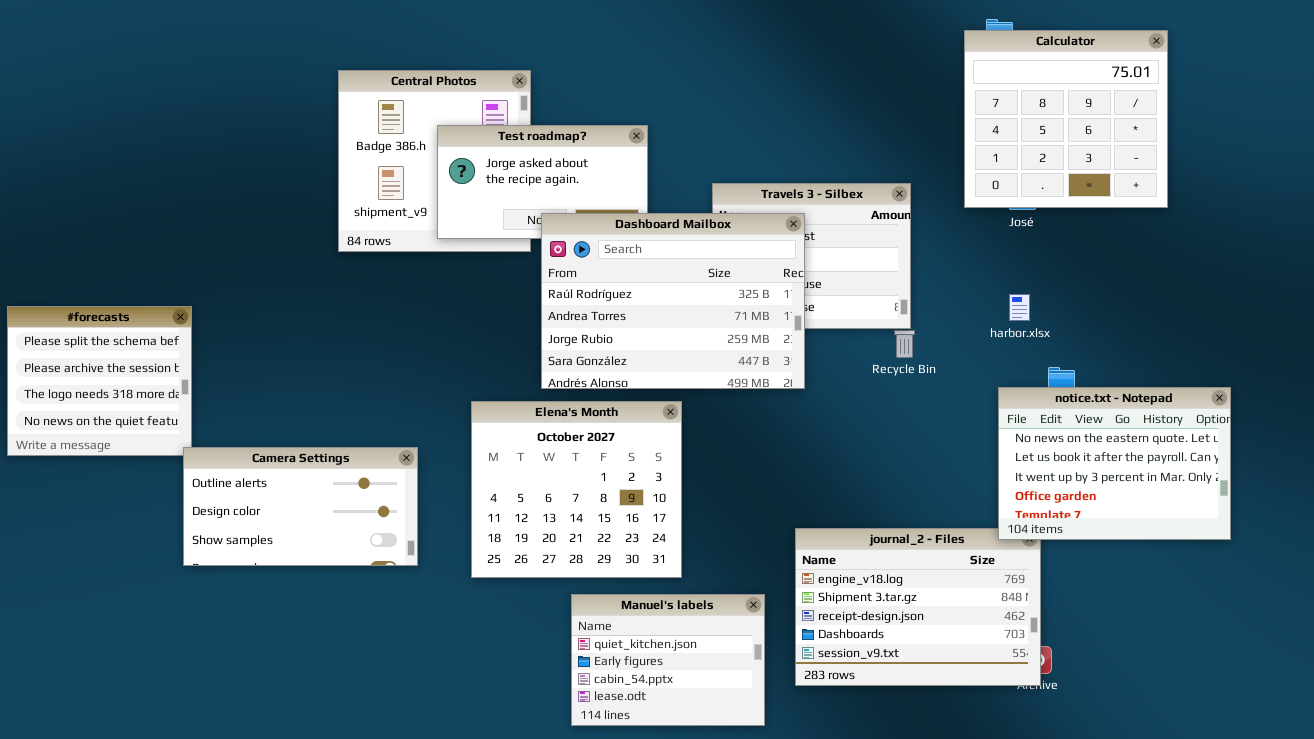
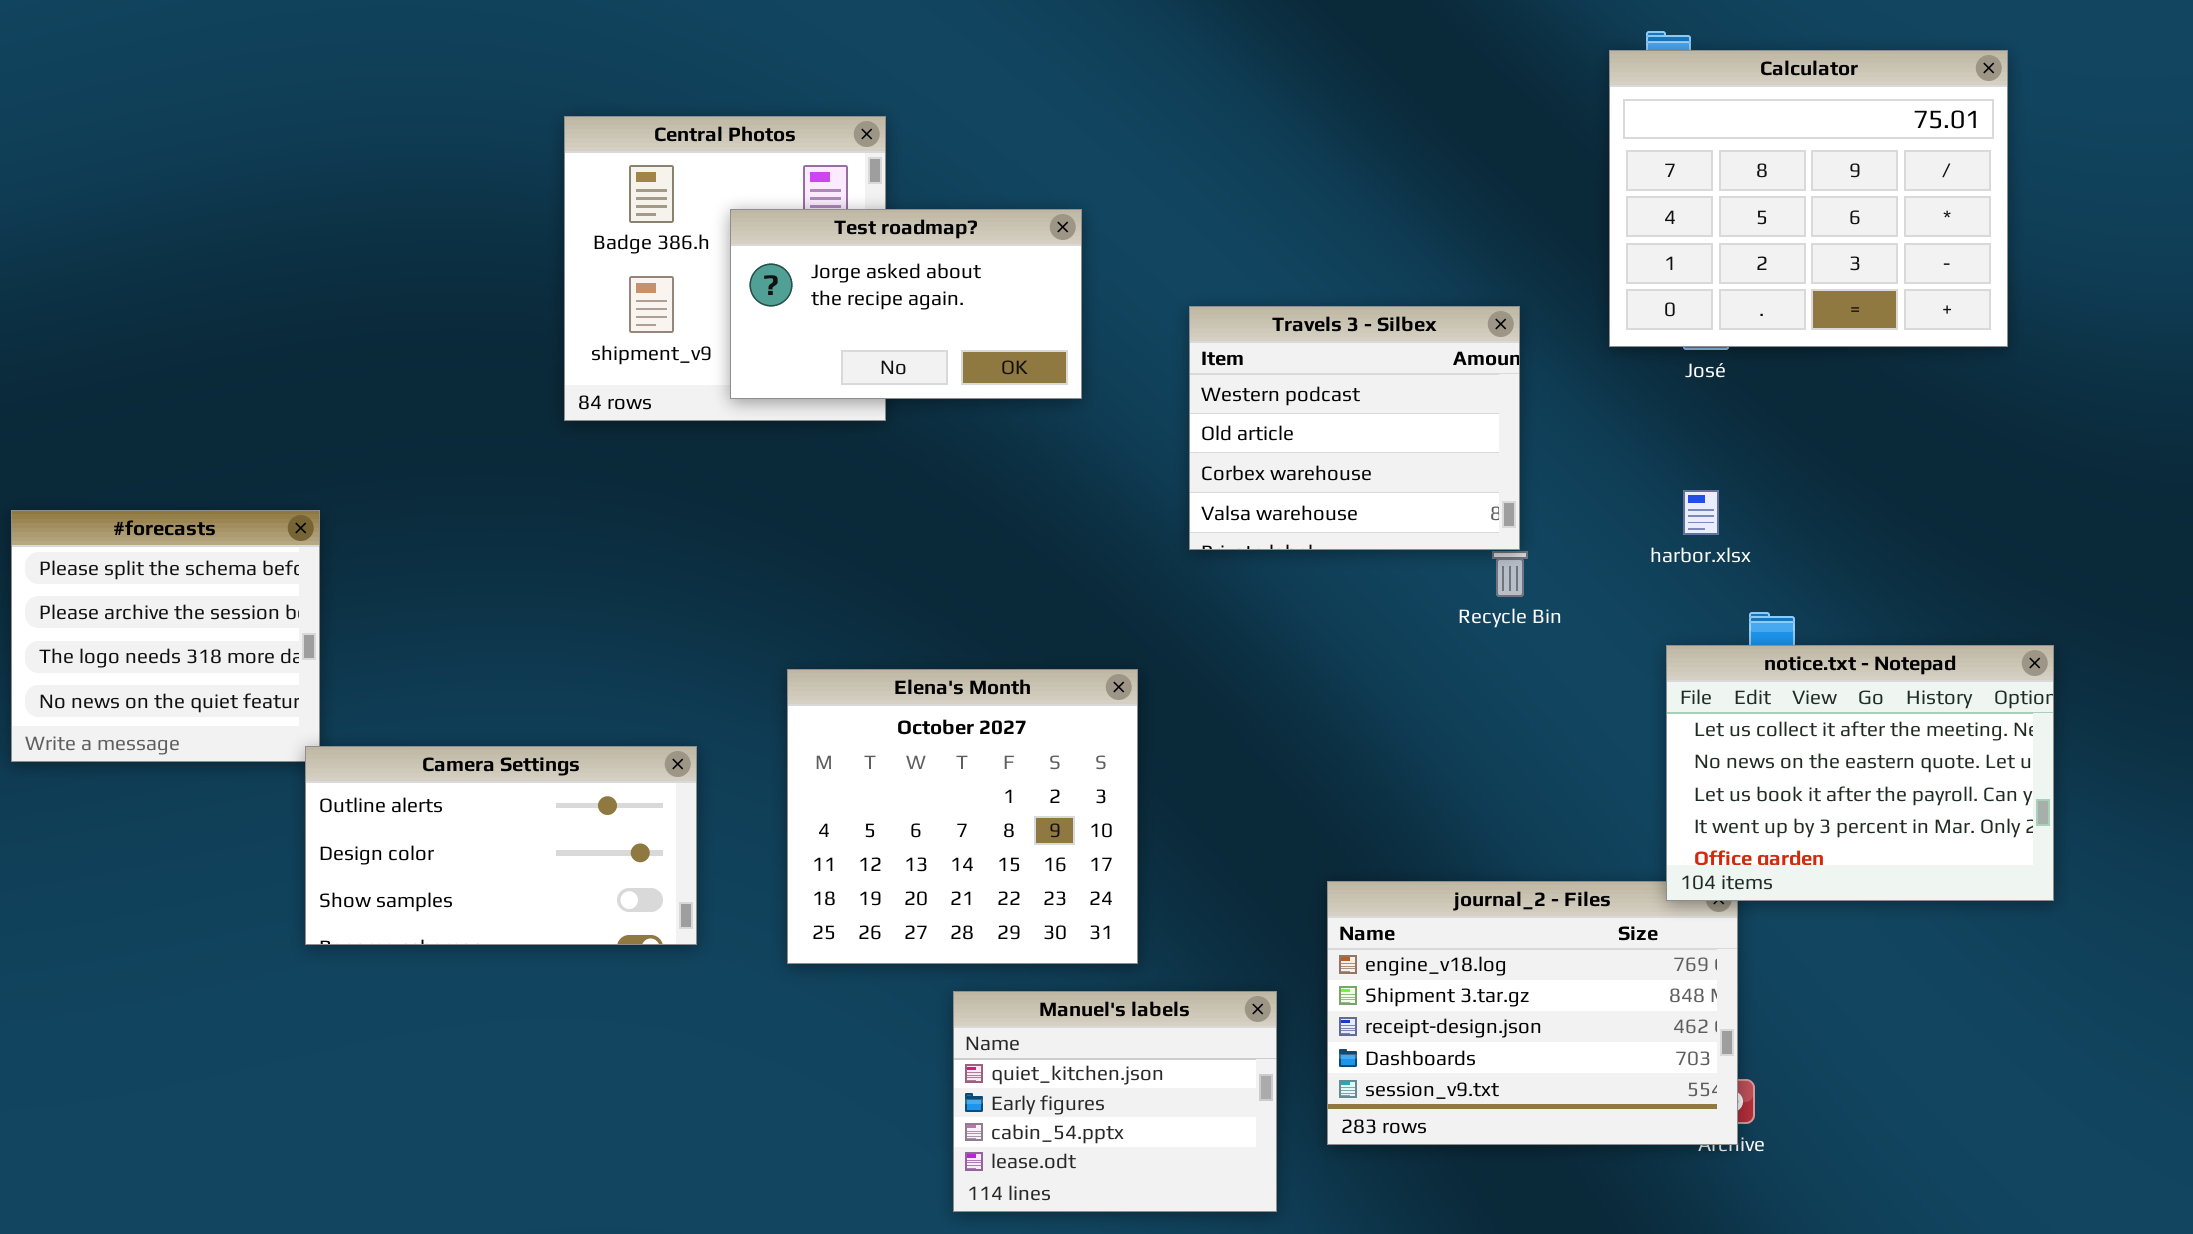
Calculator: [964,30,1168,208] -> [1609,50,2008,347], resized
Dashboard Mailbox: [541,213,805,389] -> none, closed
notice.txt - Notepad: [998,387,1231,540] -> [1666,645,2054,901], scrolled up 1 row

